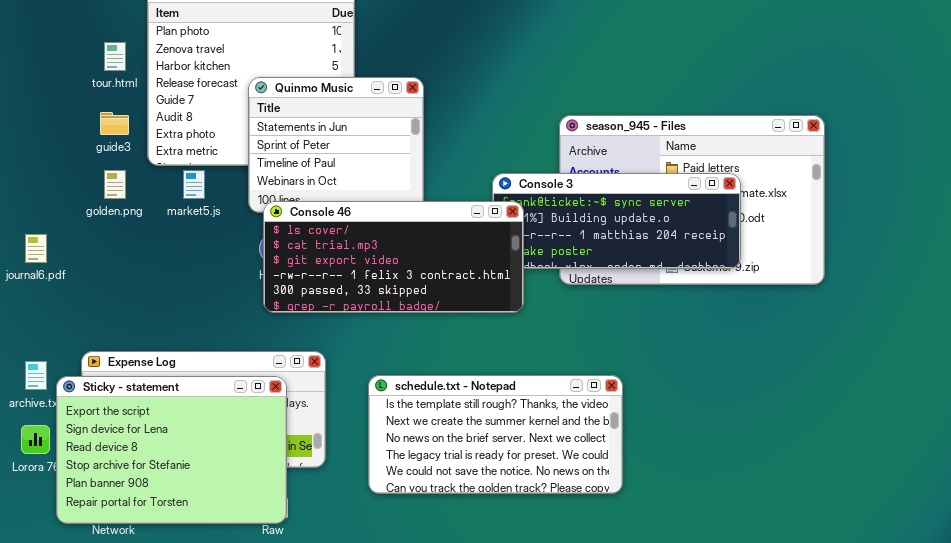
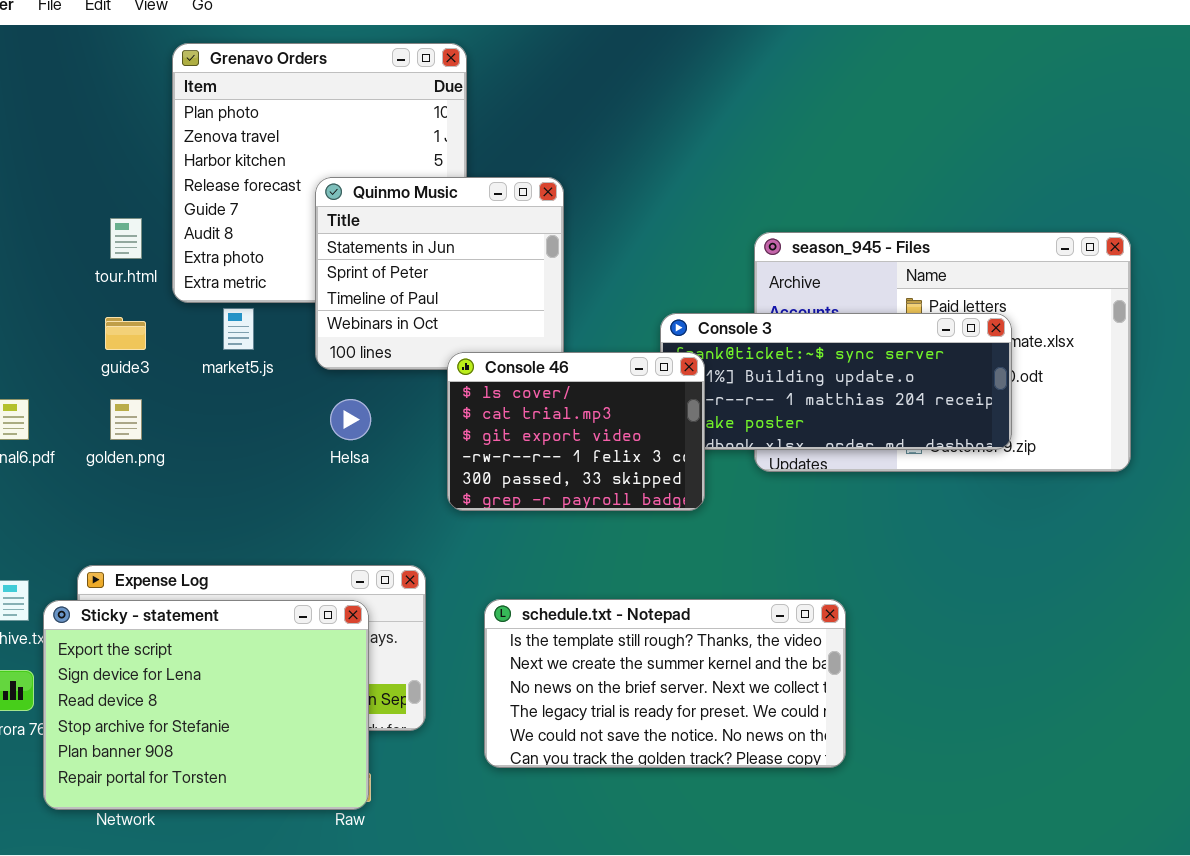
tour.html: [104,42,126,71] -> [110,218,142,259], moved
guide3: [100,112,129,135] -> [105,317,146,350], moved
golden.png: [104,170,126,199] -> [110,399,142,440], moved
Console 46: [263,201,524,313] -> [447,352,705,511], resized

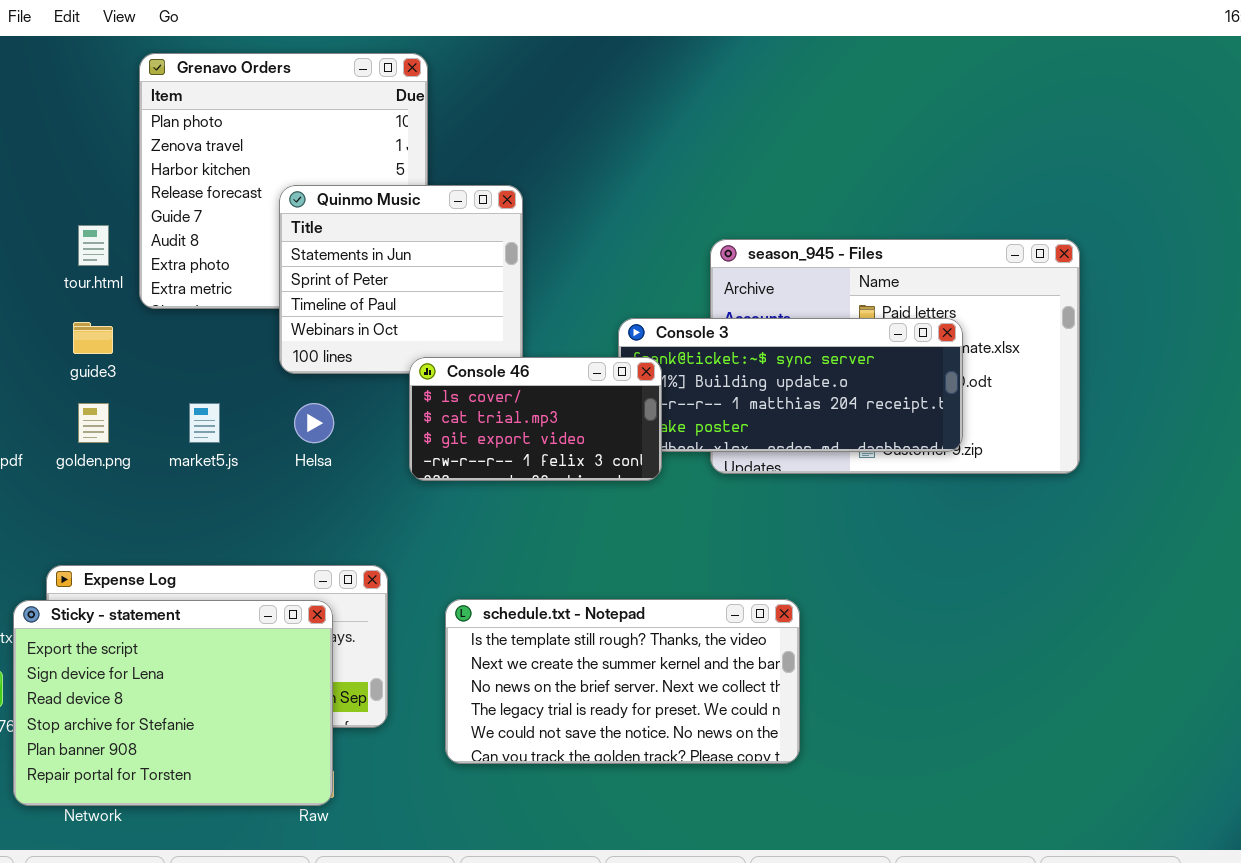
market5.js: [223,308,254,350] -> [189,403,220,443], moved
Console 46: [447,352,705,511] -> [409,357,662,481], resized

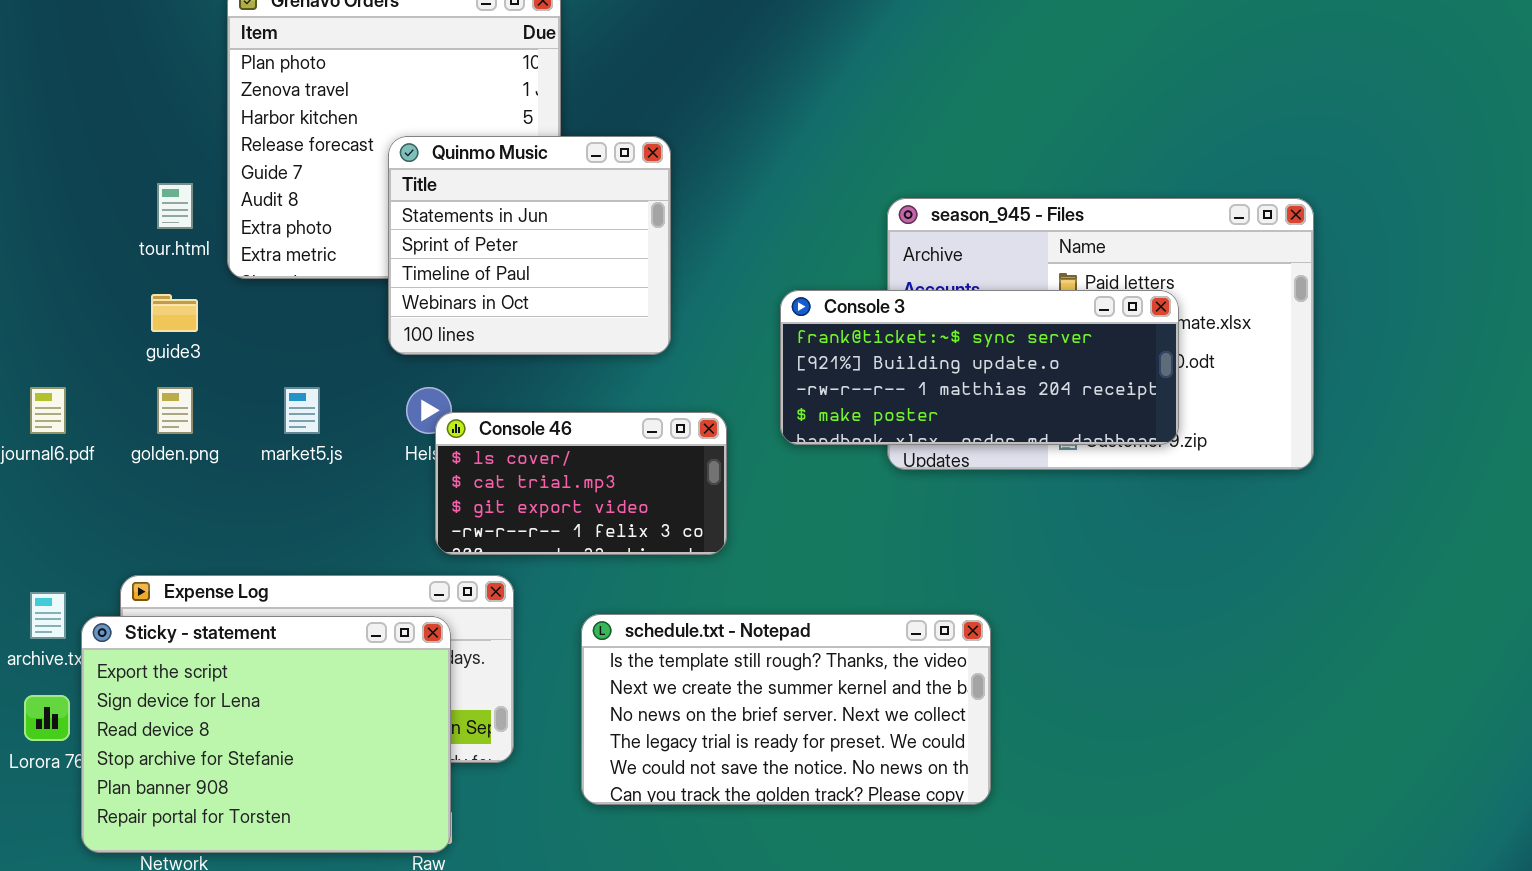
Console 46: [409,357,662,481] -> [435,412,727,555], moved

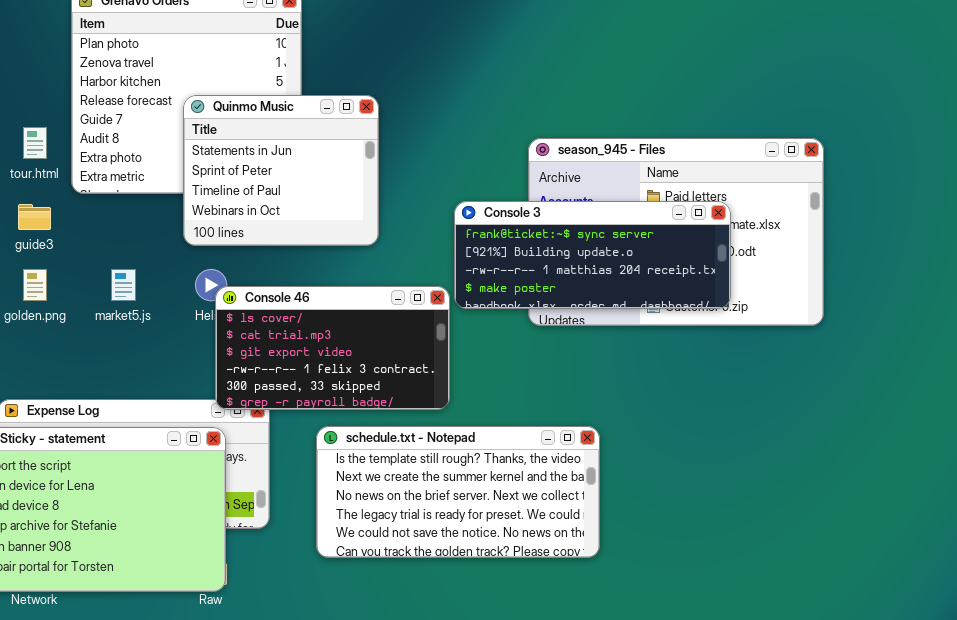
Console 46: [435,412,727,555] -> [215,286,450,410], resized

